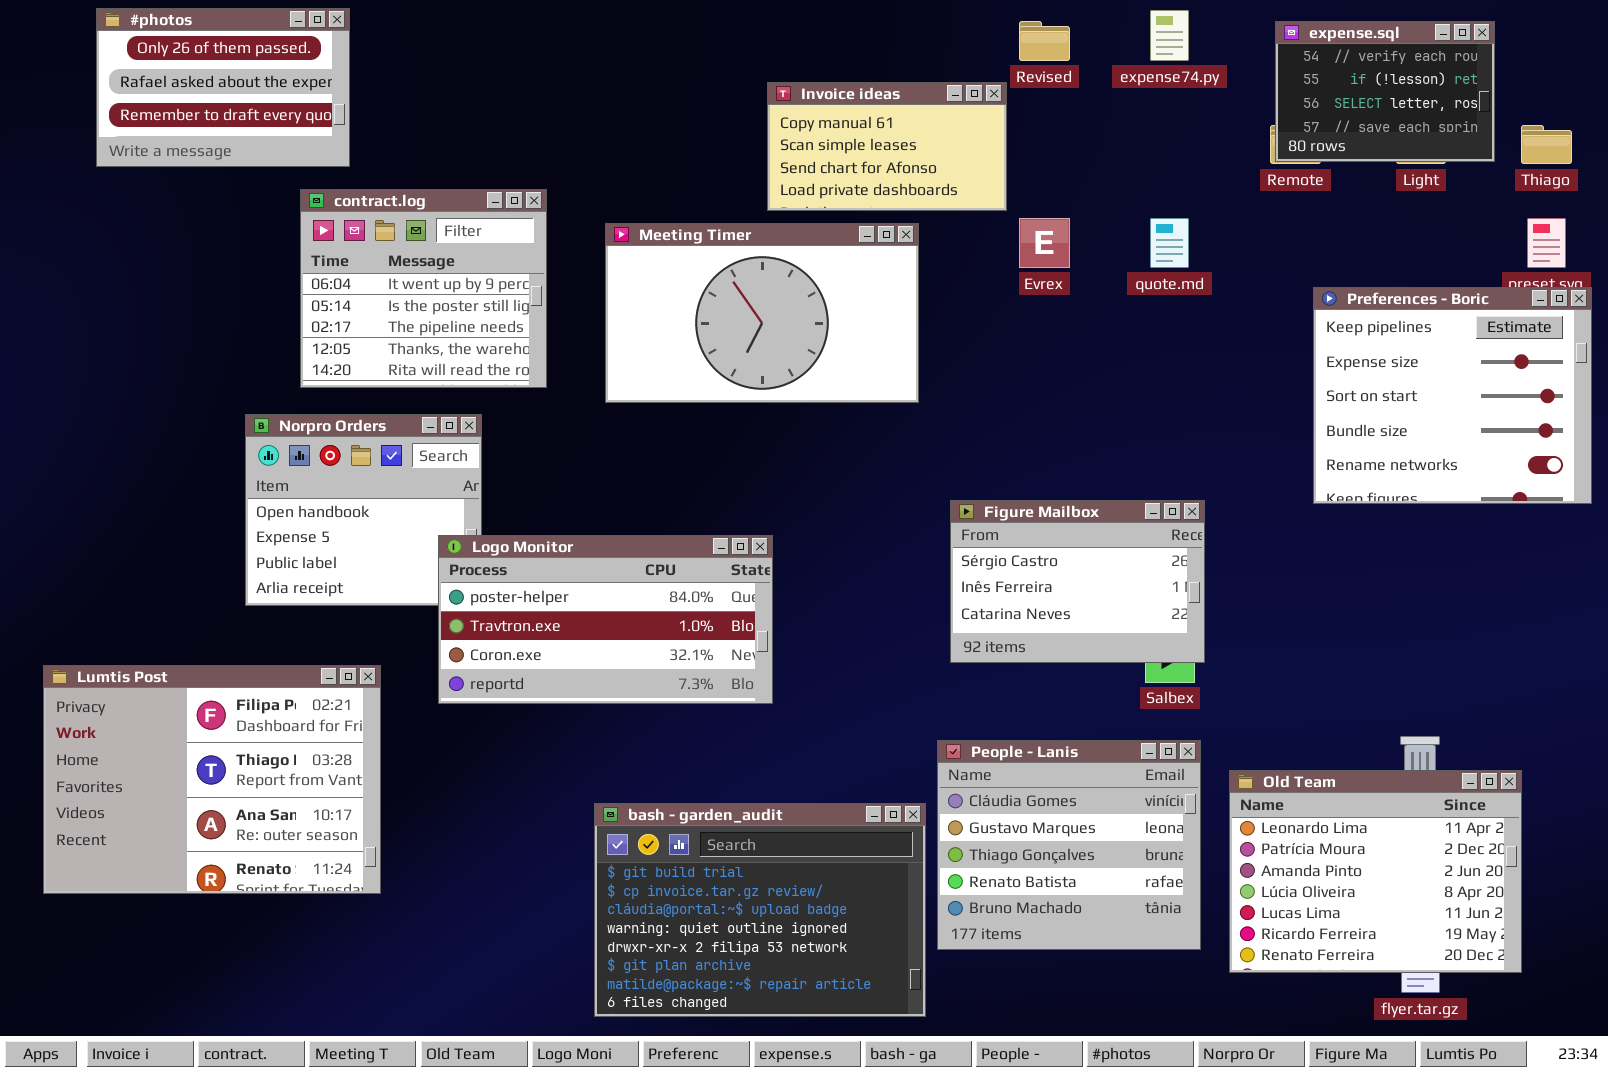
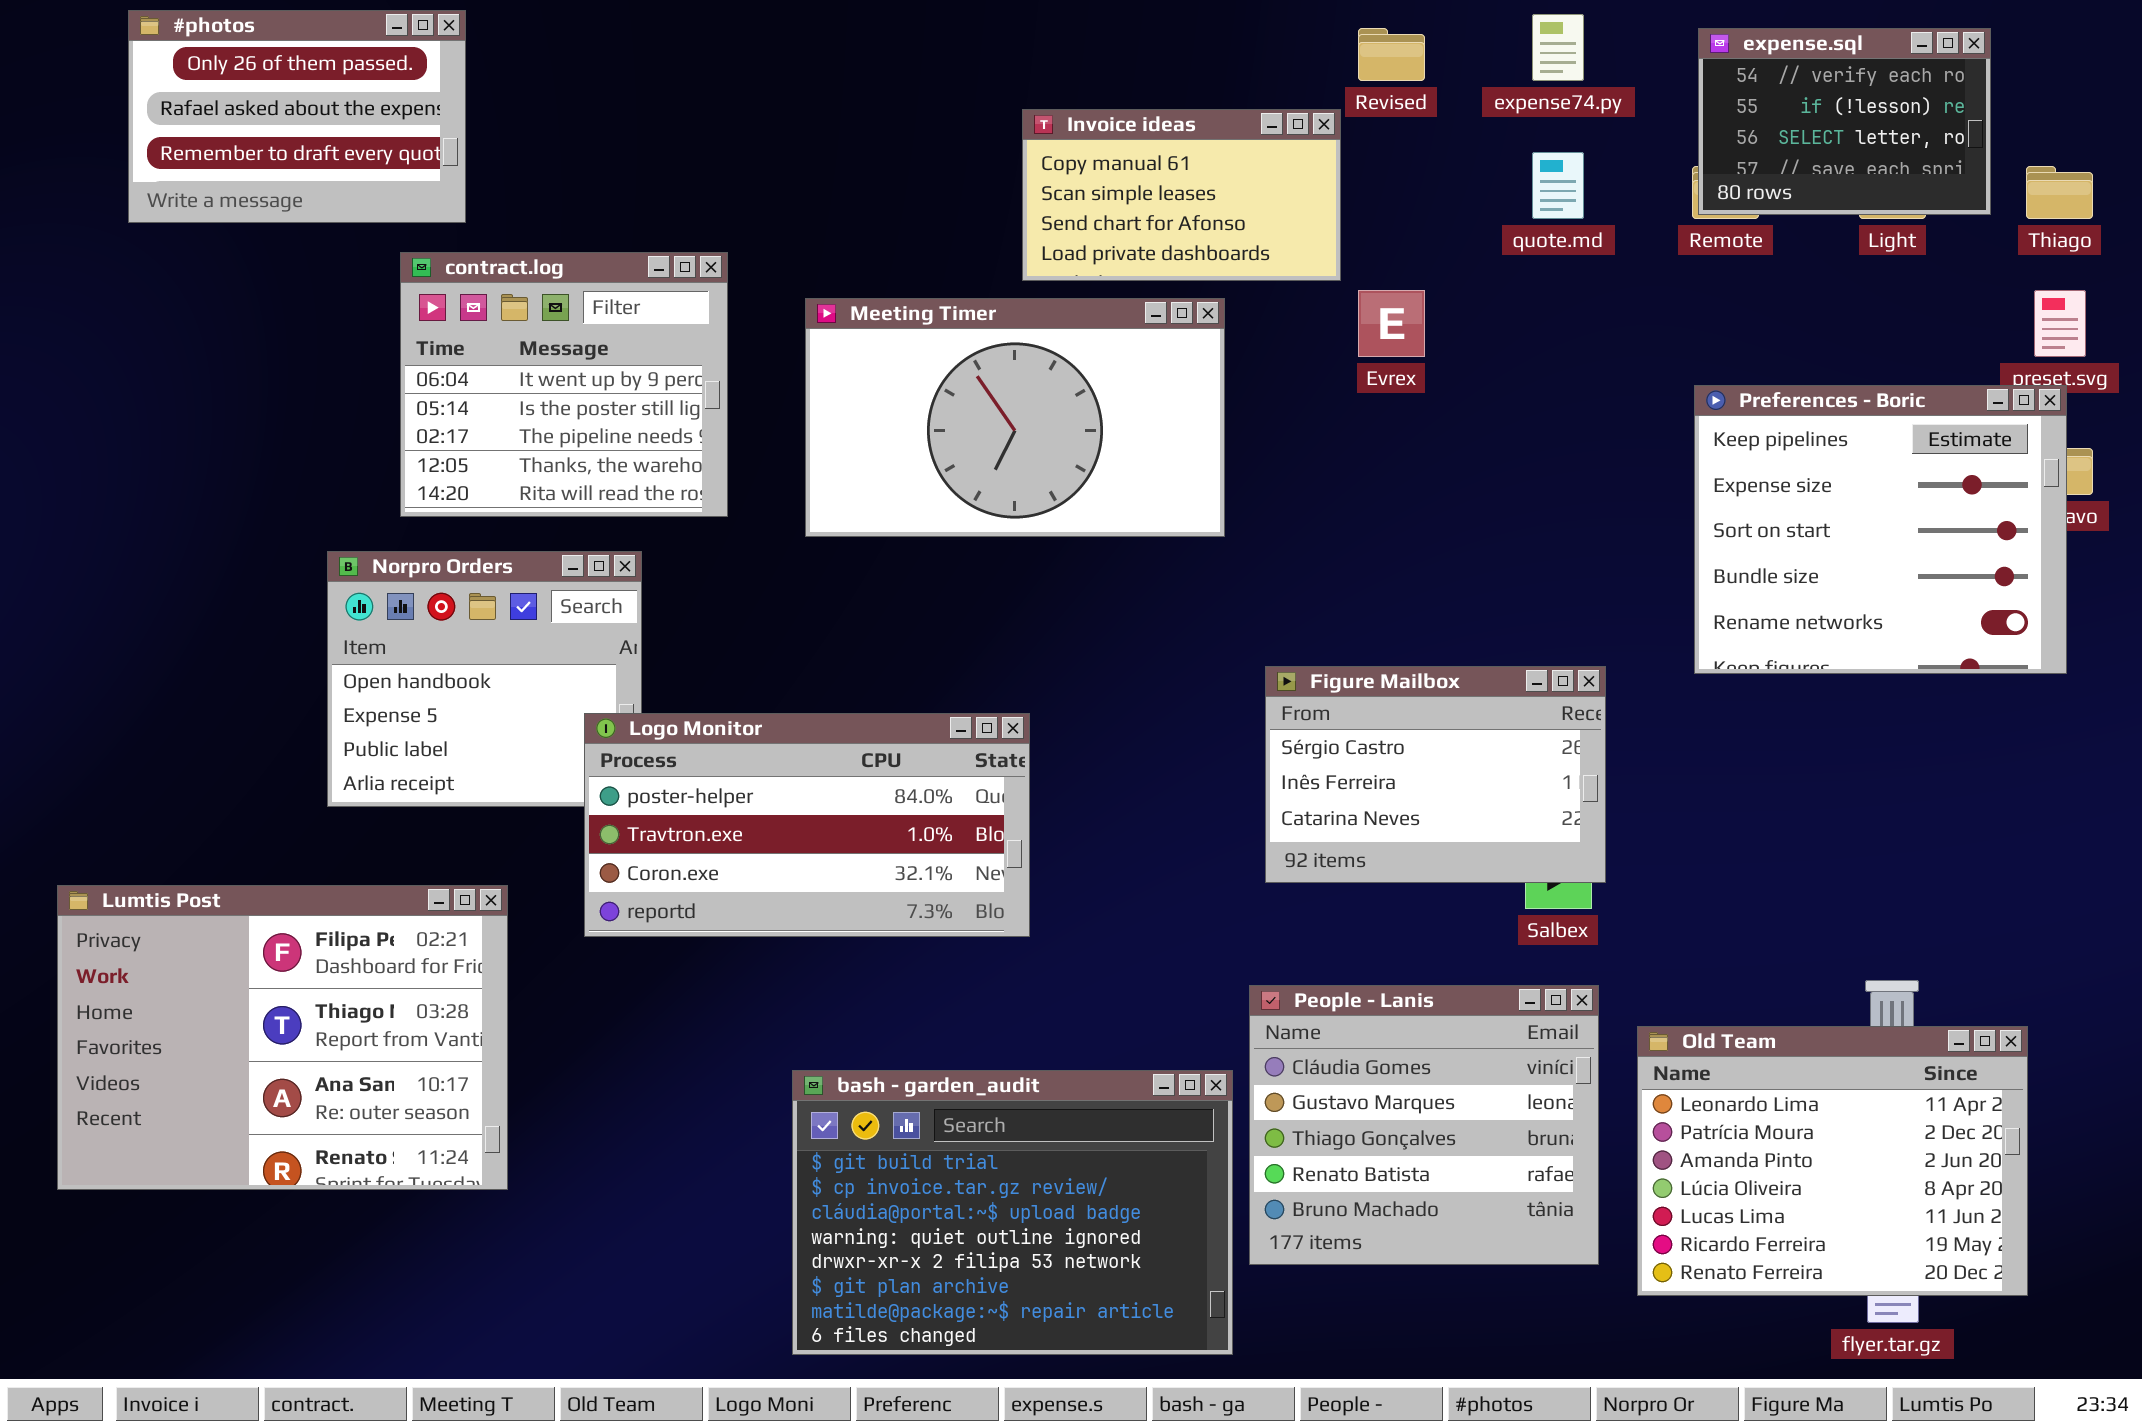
quote.md: [1150,218,1189,268] -> [1532,152,1584,219], moved
Preferences - Boric: [1313,287,1592,504] -> [1694,385,2067,674], moved

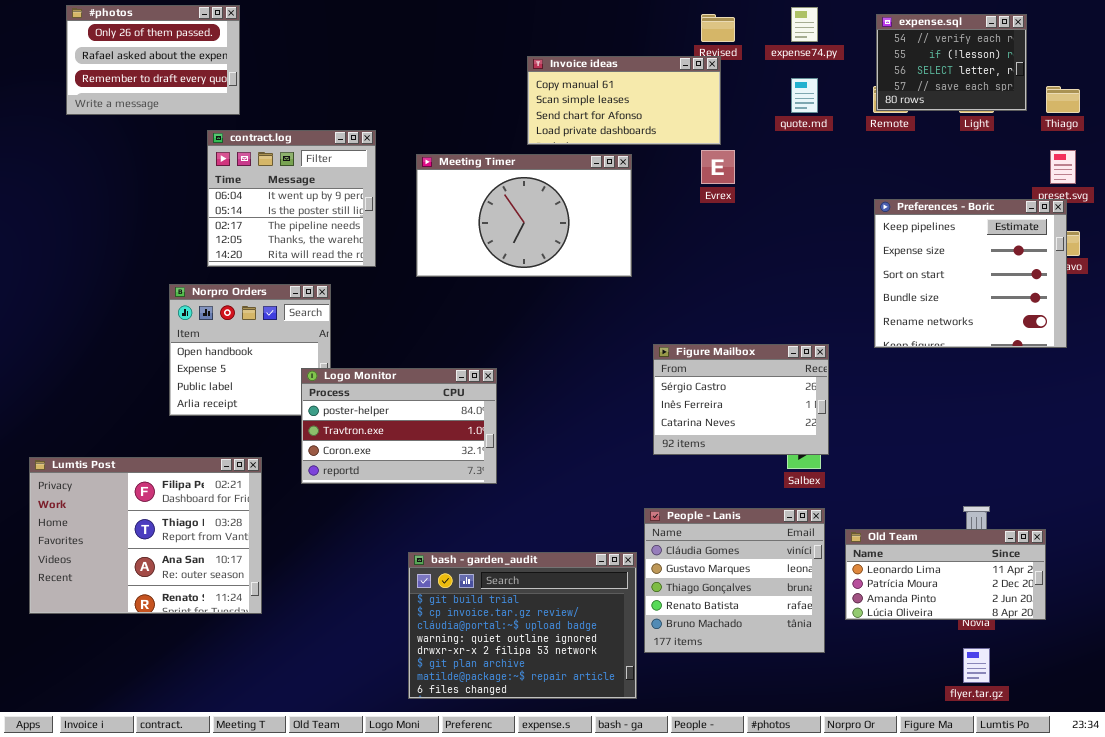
Invoice ideas: [1022,109,1341,281] -> [527,56,721,145], resized
Logo Monitor: [584,713,1030,937] -> [301,368,497,484], resized
Old Team: [1637,1026,2028,1296] -> [845,529,1046,620], resized

